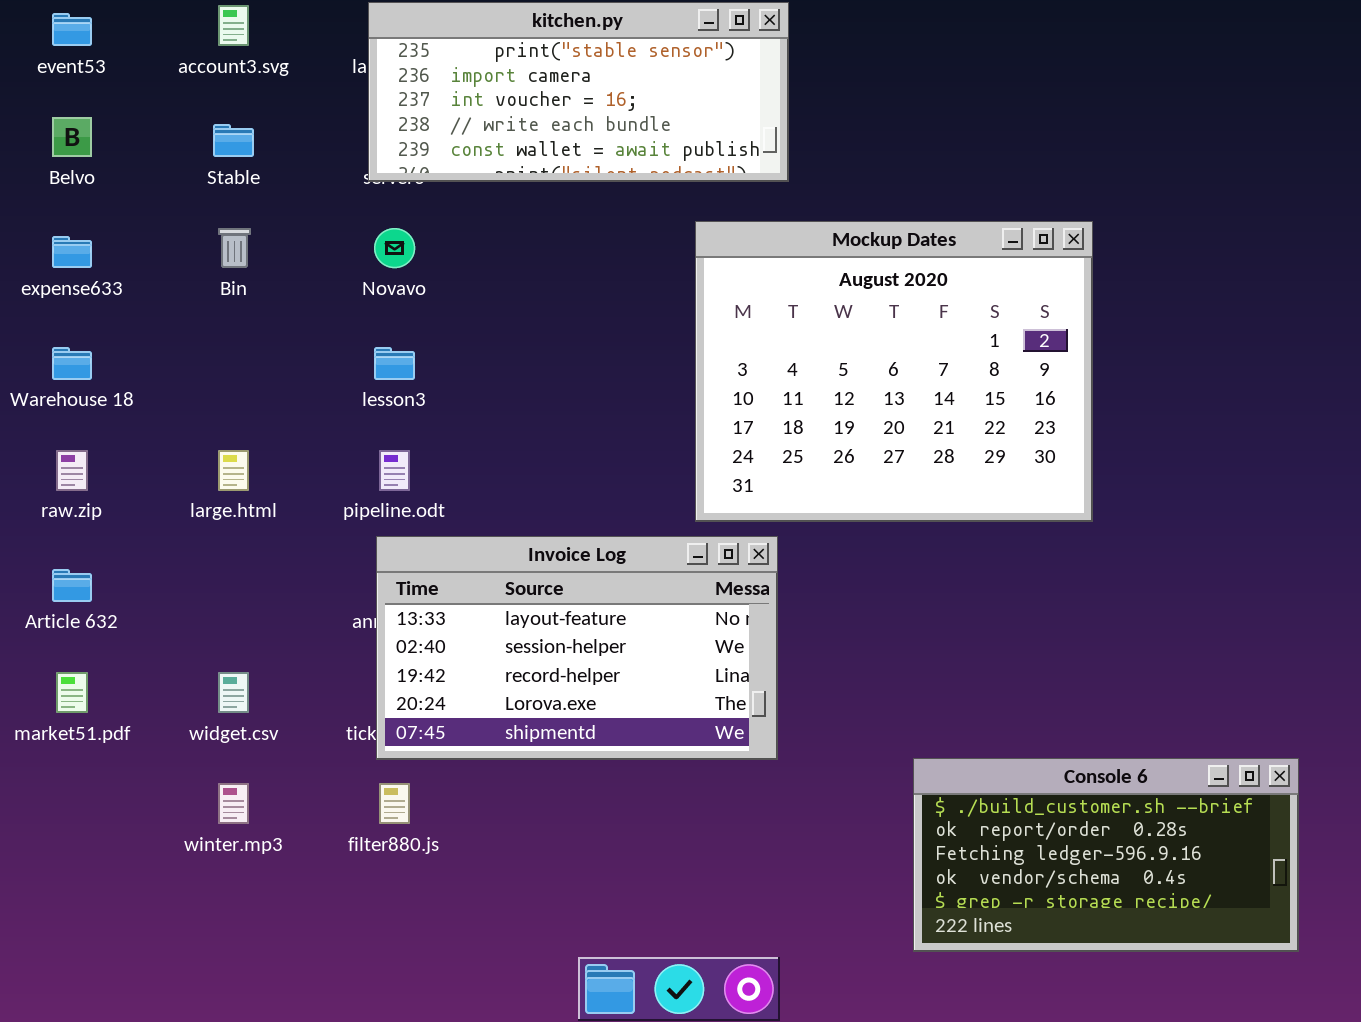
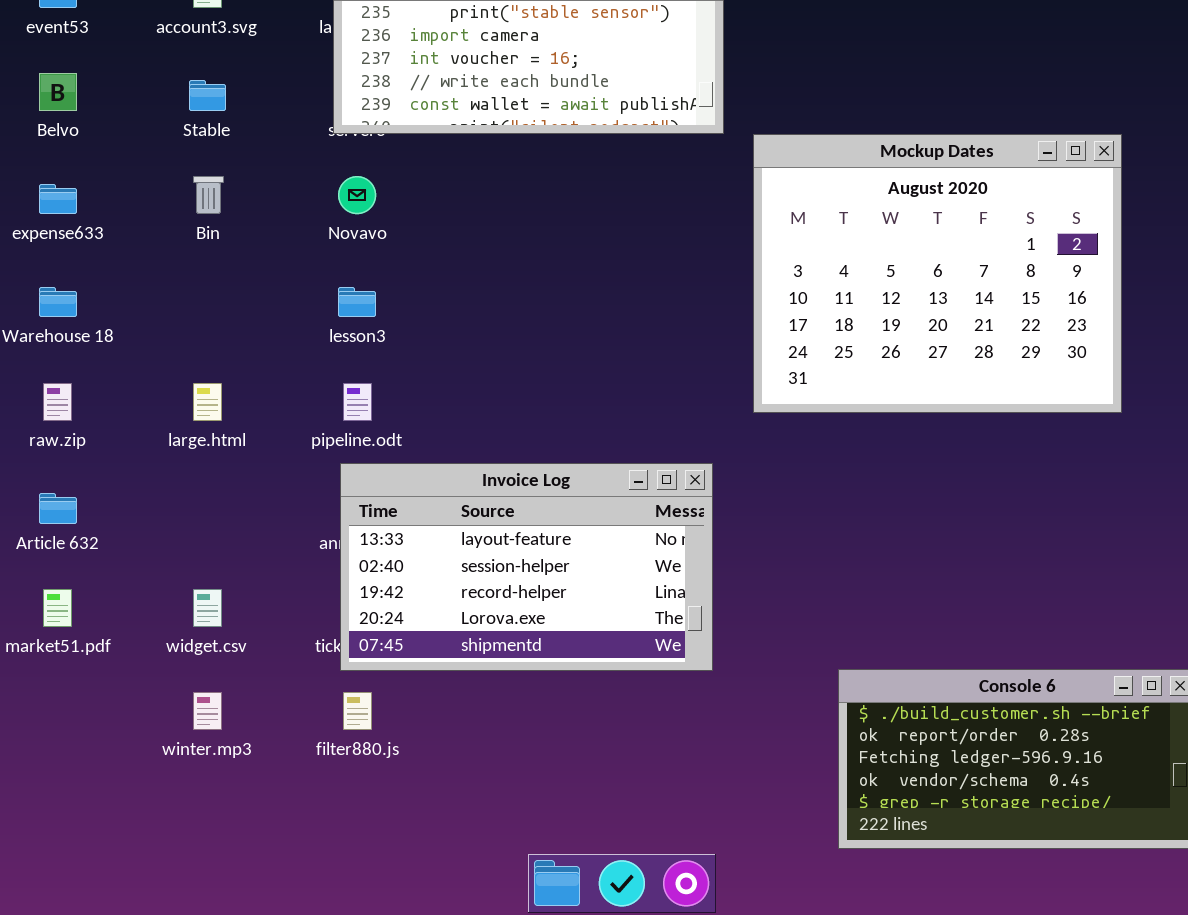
Mockup Dates: [695,221,1093,522] -> [753,134,1122,413], moved

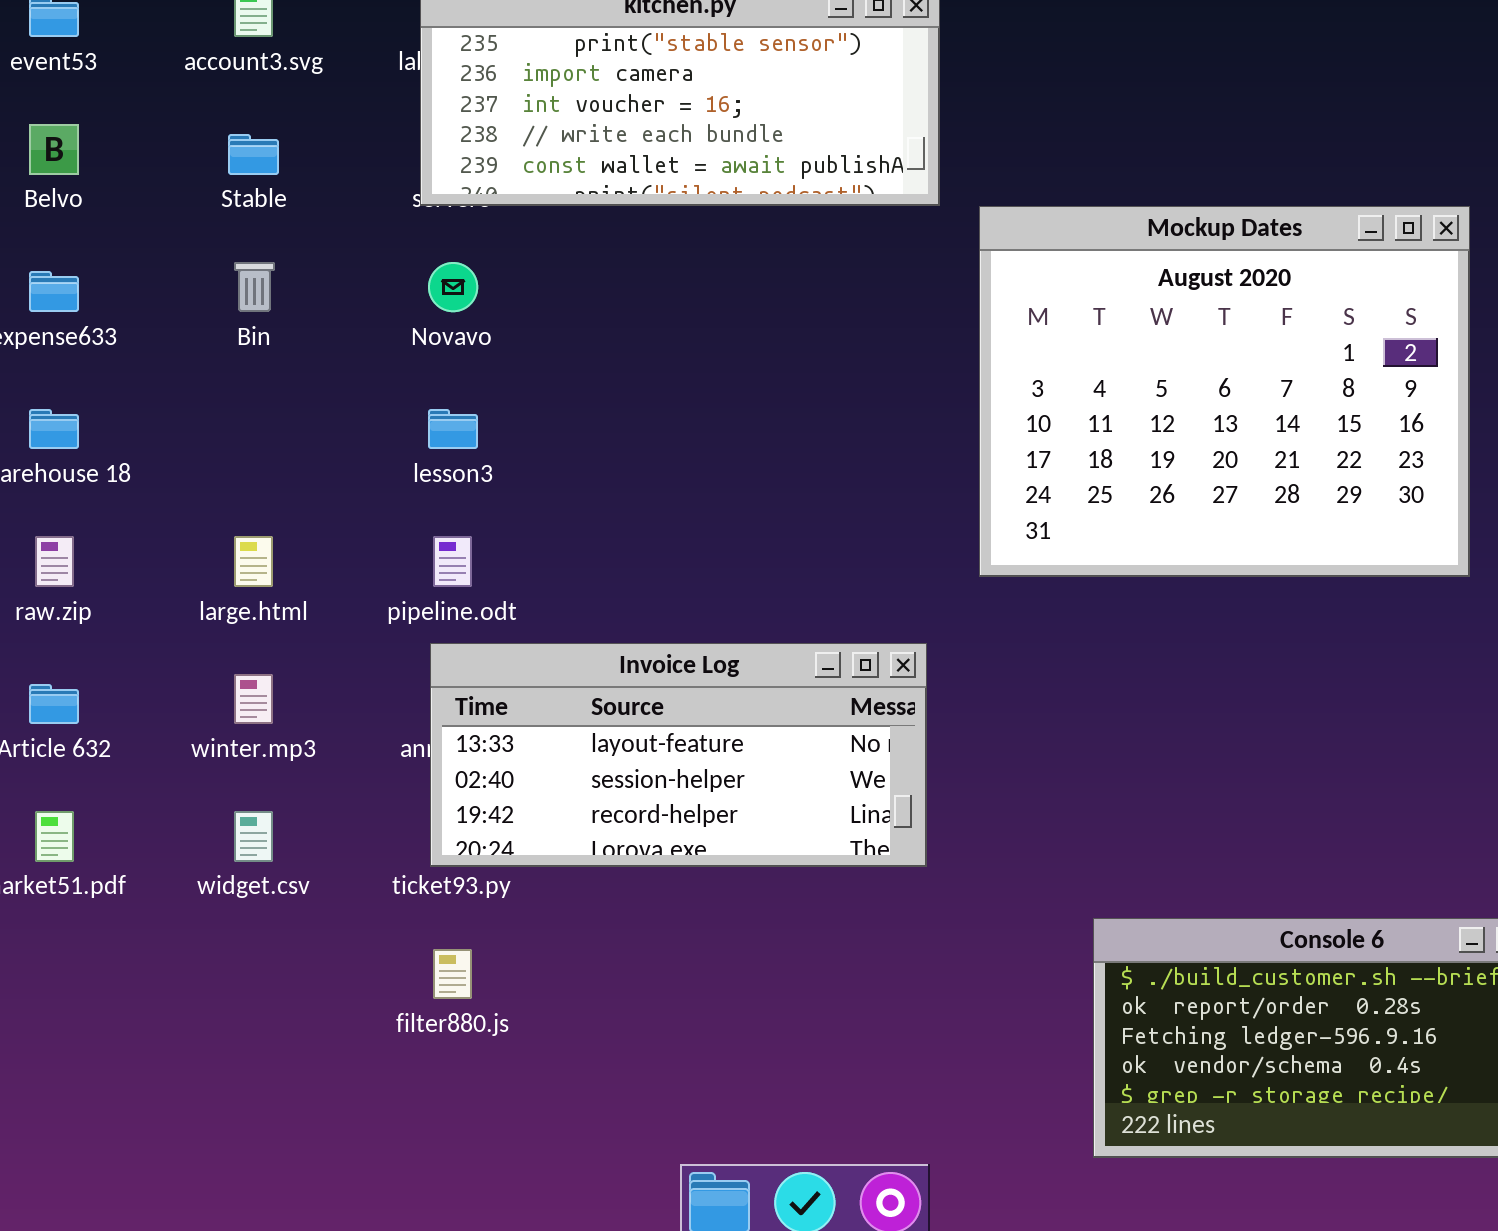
Invoice Log: [340,463,713,671] -> [430,643,927,867], resized
winter.mp3: [193,692,222,730] -> [234,674,273,724], moved

